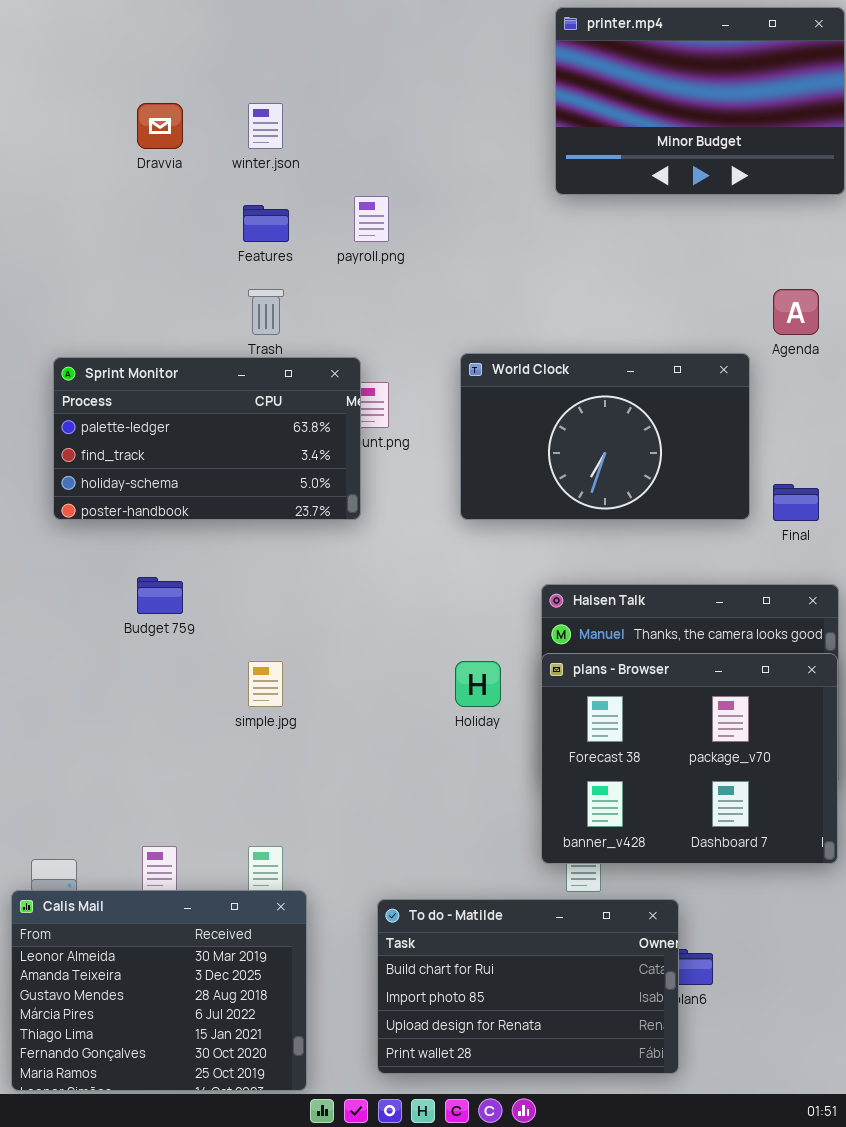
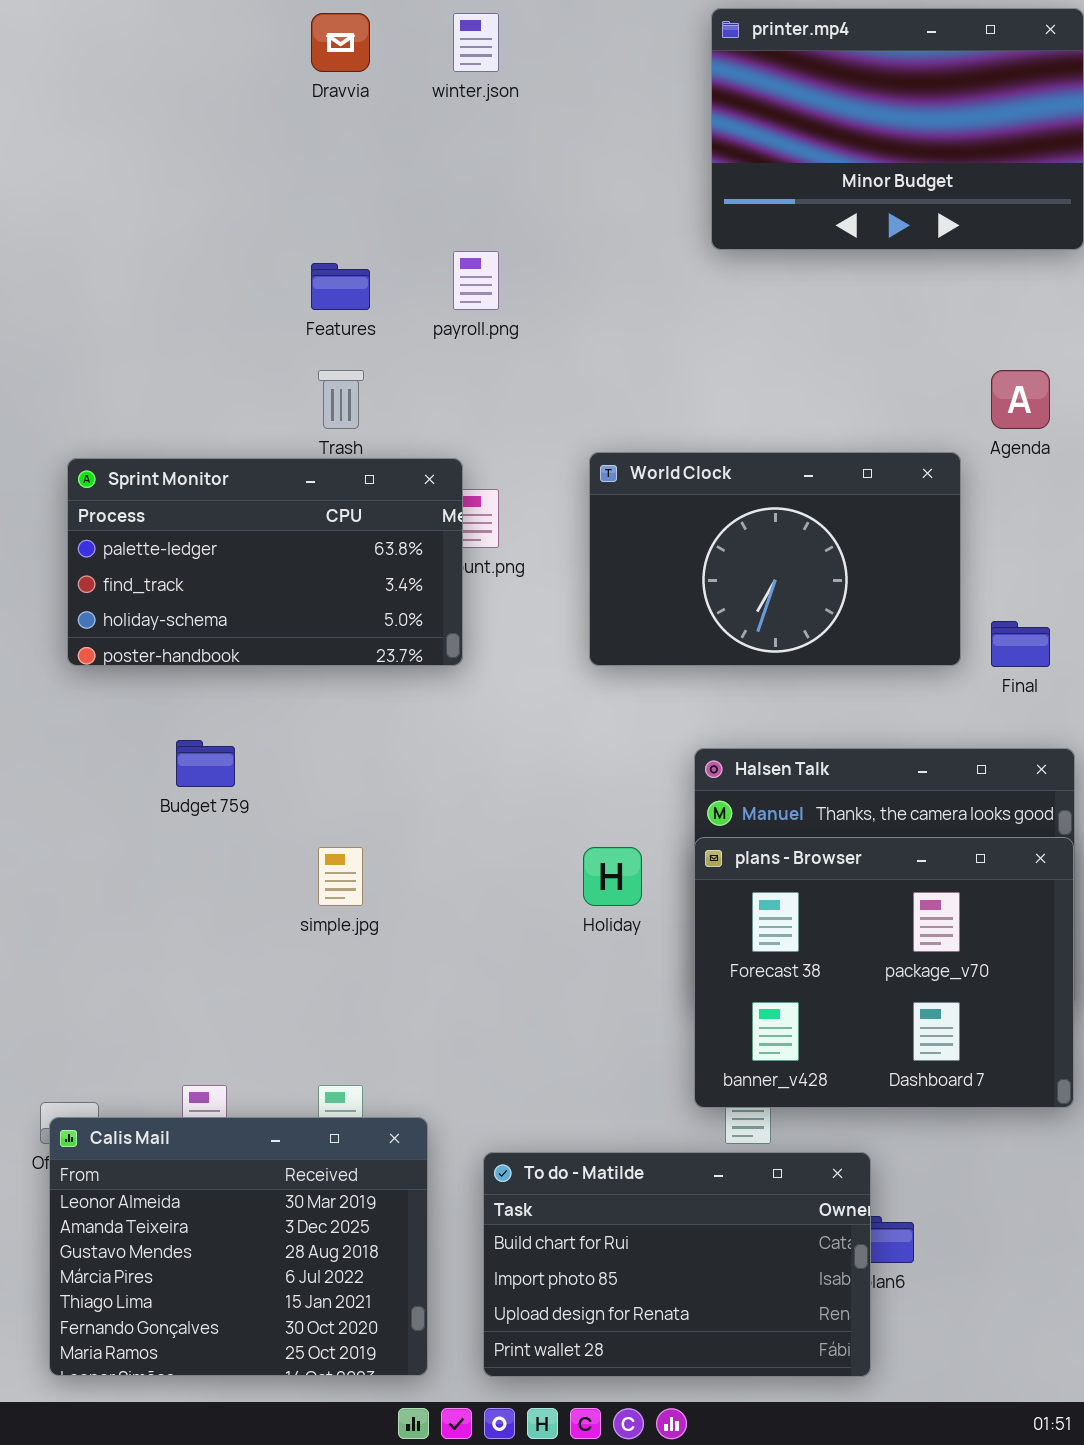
Dravvia: [137,103,183,149] -> [311,13,370,72], moved
winter.json: [248,103,283,149] -> [453,13,499,72], moved
Calis Mail: [11,890,307,1091] -> [49,1117,428,1376], moved

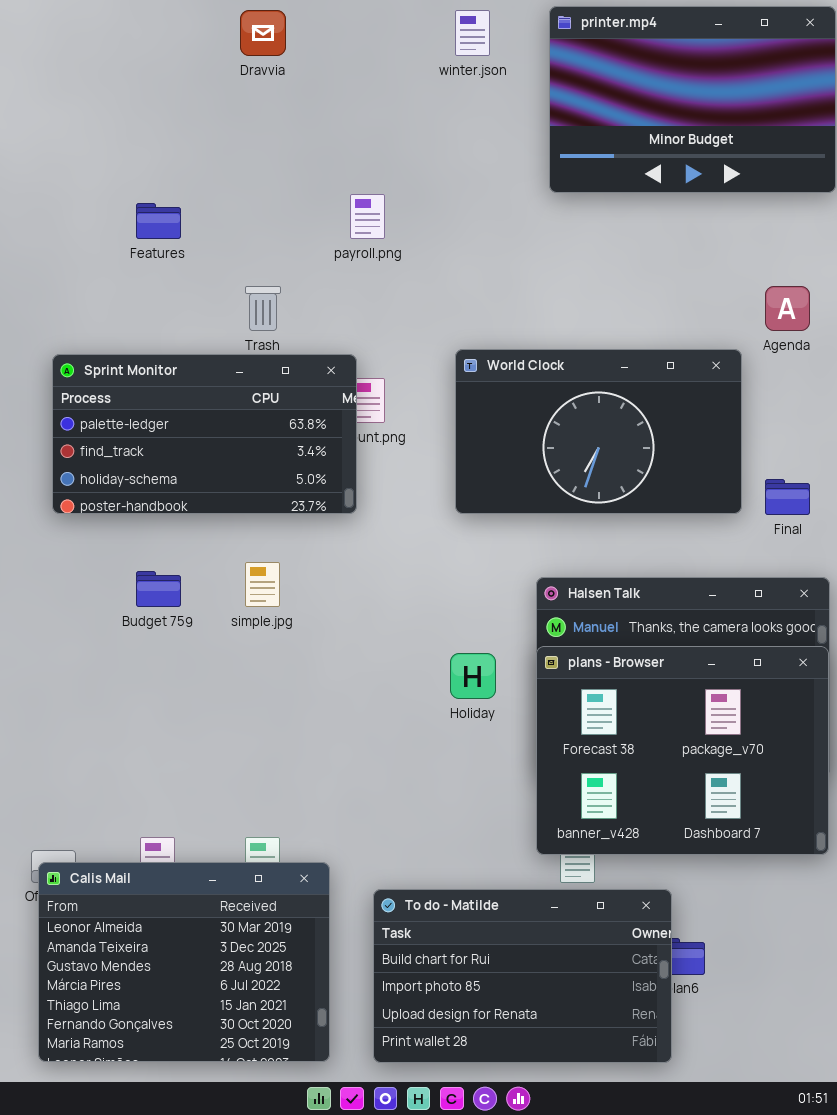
winter.json: [453,13,499,72] -> [455,10,490,56], moved
Features: [311,263,370,310] -> [136,203,181,239], moved
simple.jpg: [318,847,363,906] -> [245,562,280,607], moved

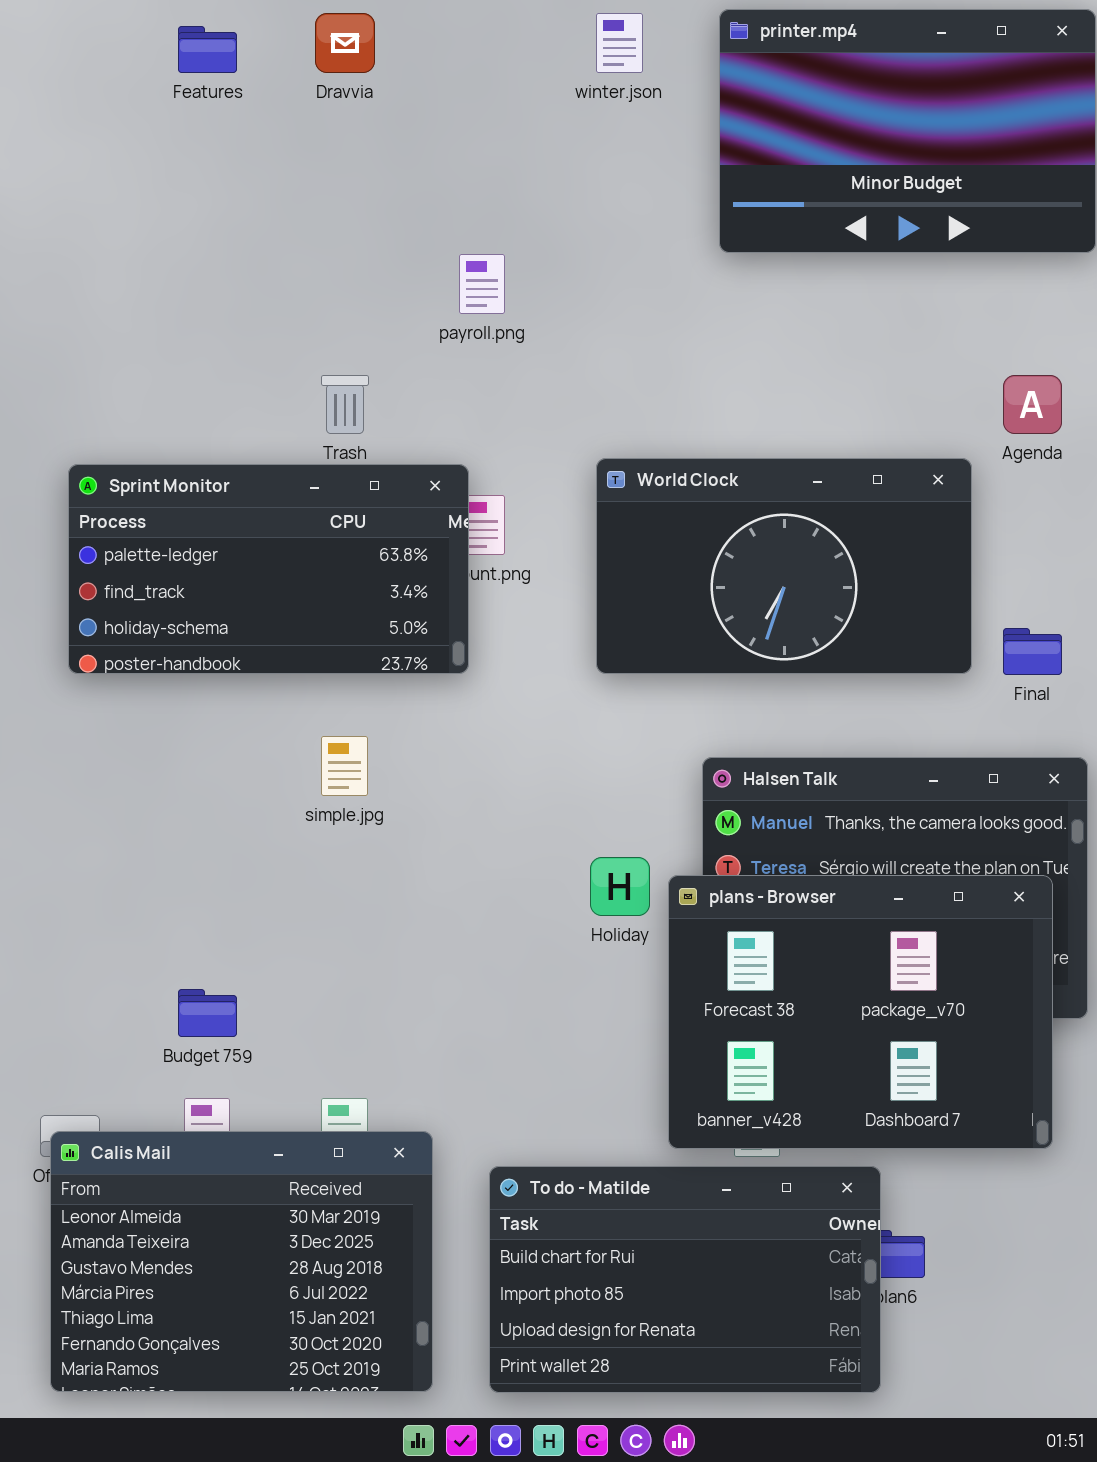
Features: [136,203,181,239] -> [178,26,237,73], moved
Budget 759: [136,571,181,607] -> [178,989,237,1037], moved
plans - Browser: [536,646,829,855] -> [668,875,1053,1149], moved

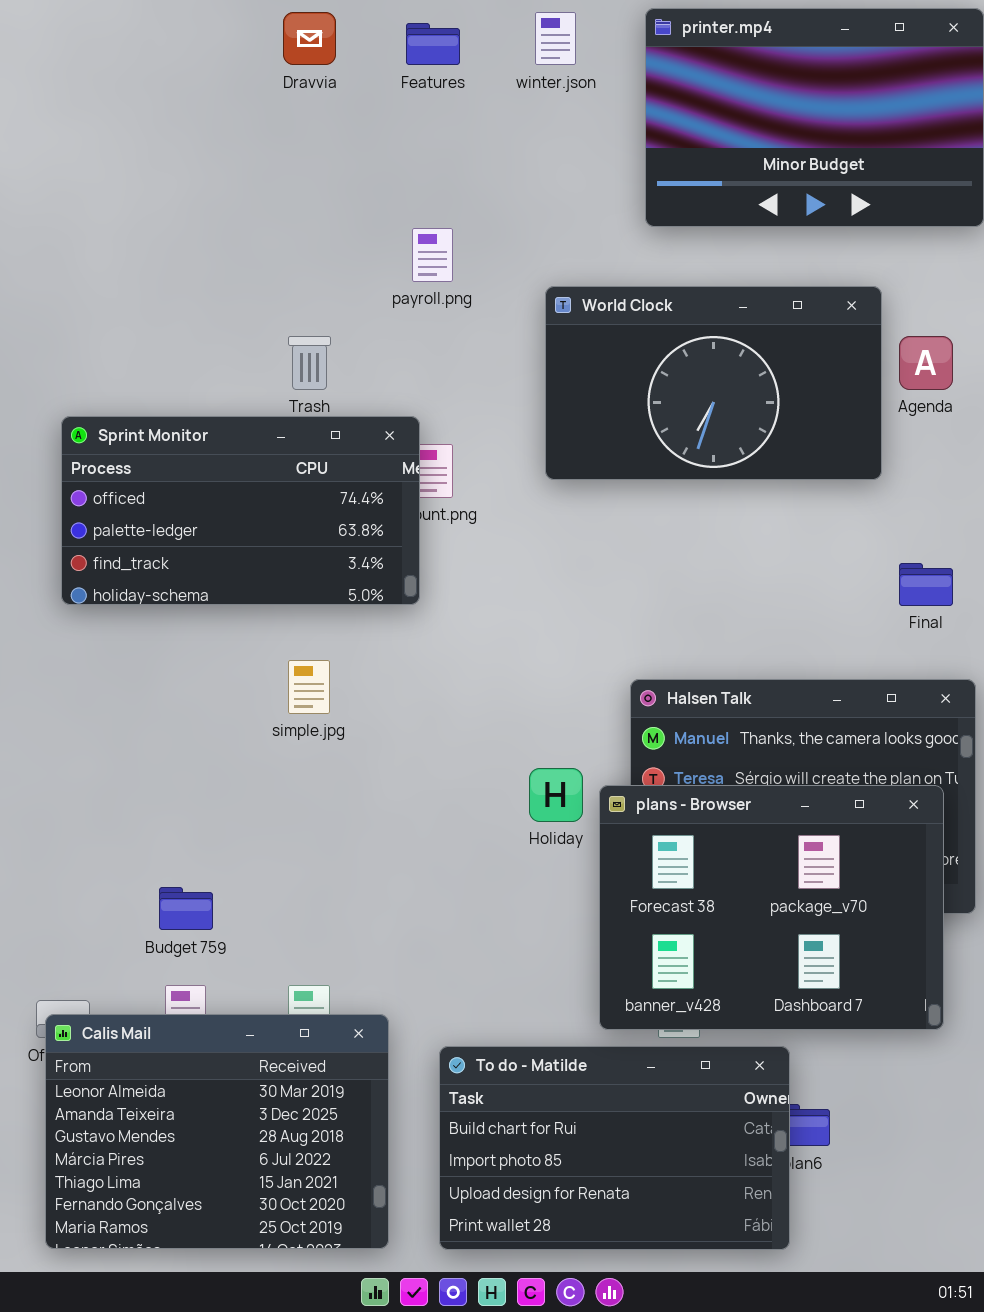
Features: [178,26,237,73] -> [406,23,460,65], moved
World Clock: [596,458,972,674] -> [545,286,882,480], moved
Sprint Monitor: [68,464,469,674] -> [61,416,420,605], scrolled up 1 row

